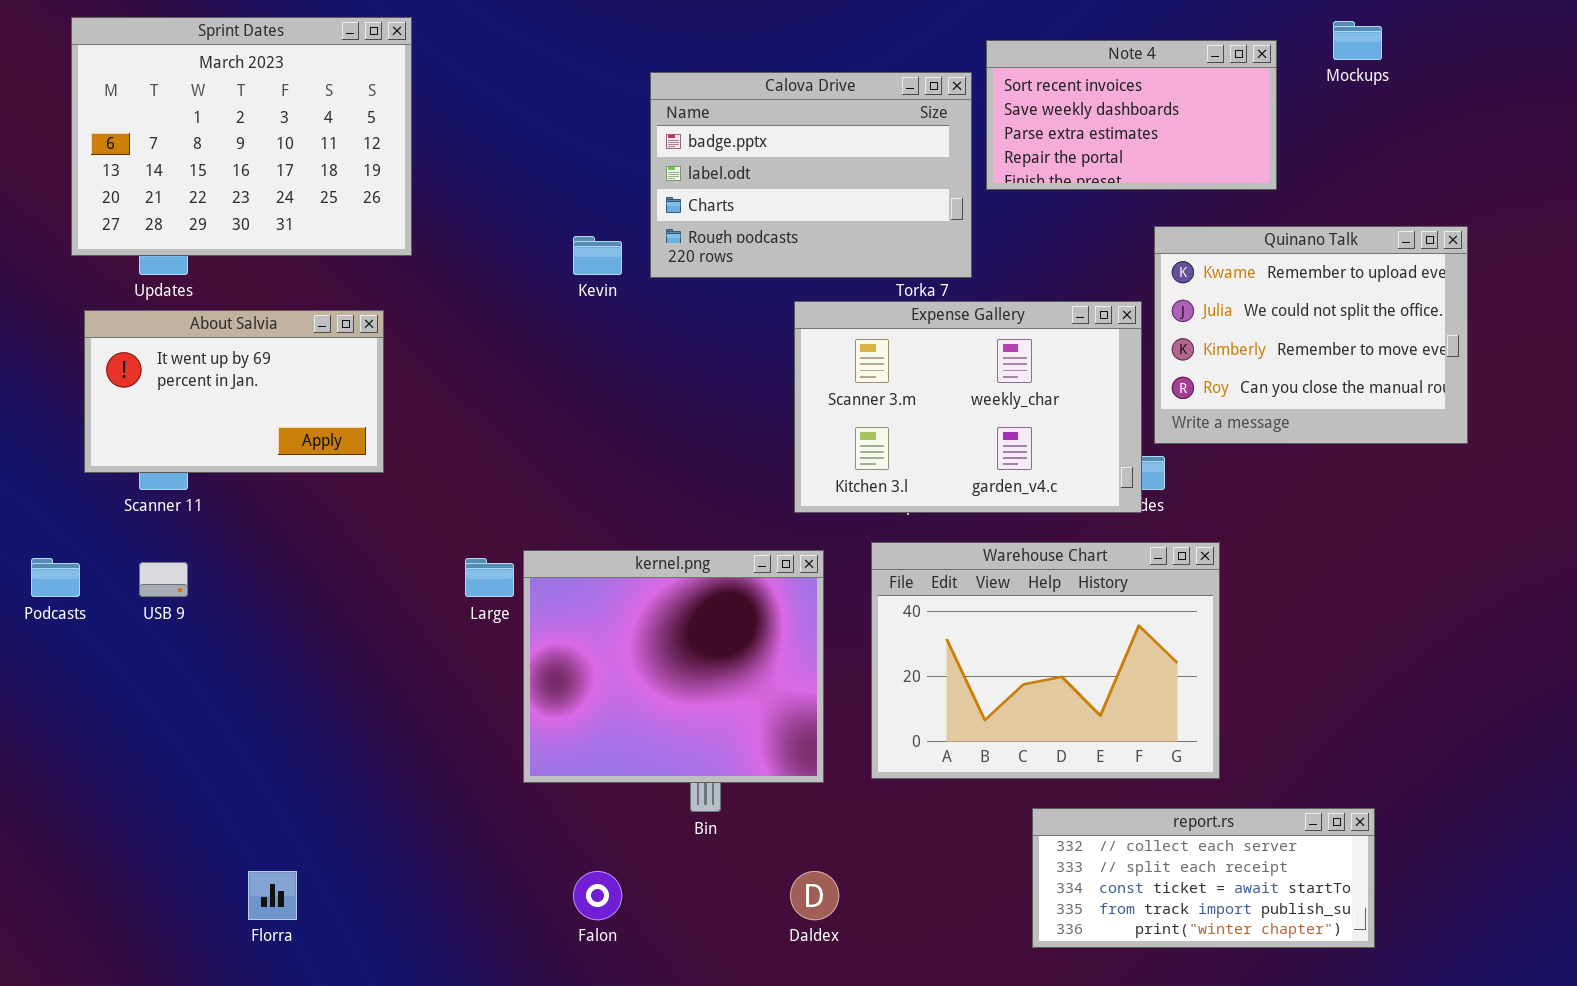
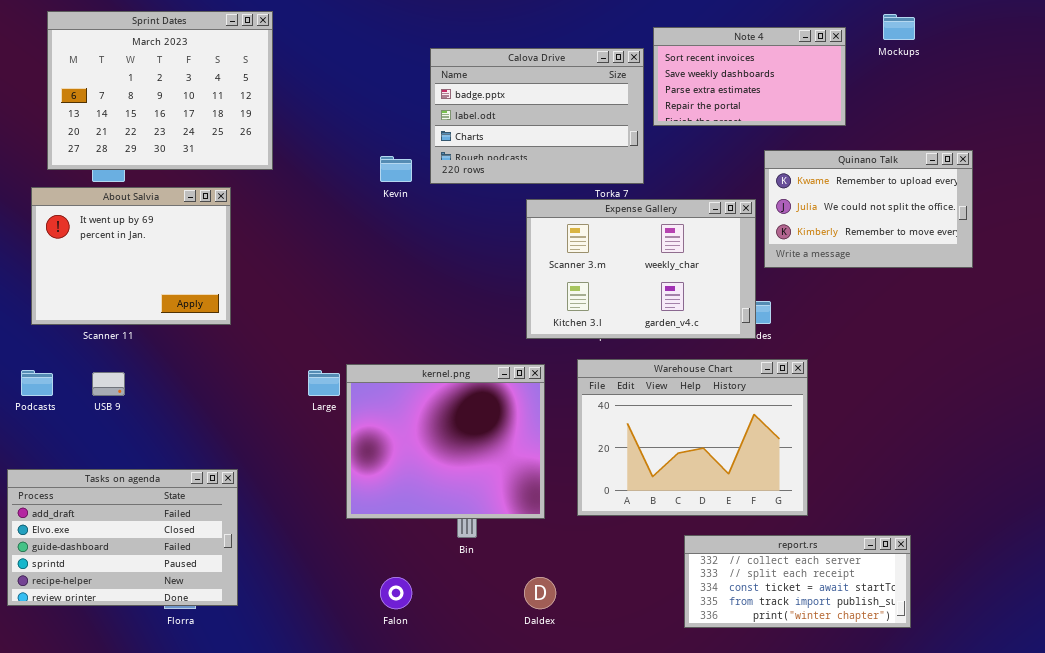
Quinano Talk: [1154,226,1468,444] -> [764,150,973,268], resized
About Salvia: [84,310,384,473] -> [31,187,231,325], moved, resized
Tasks on agenda: none -> [7,469,238,606], opened

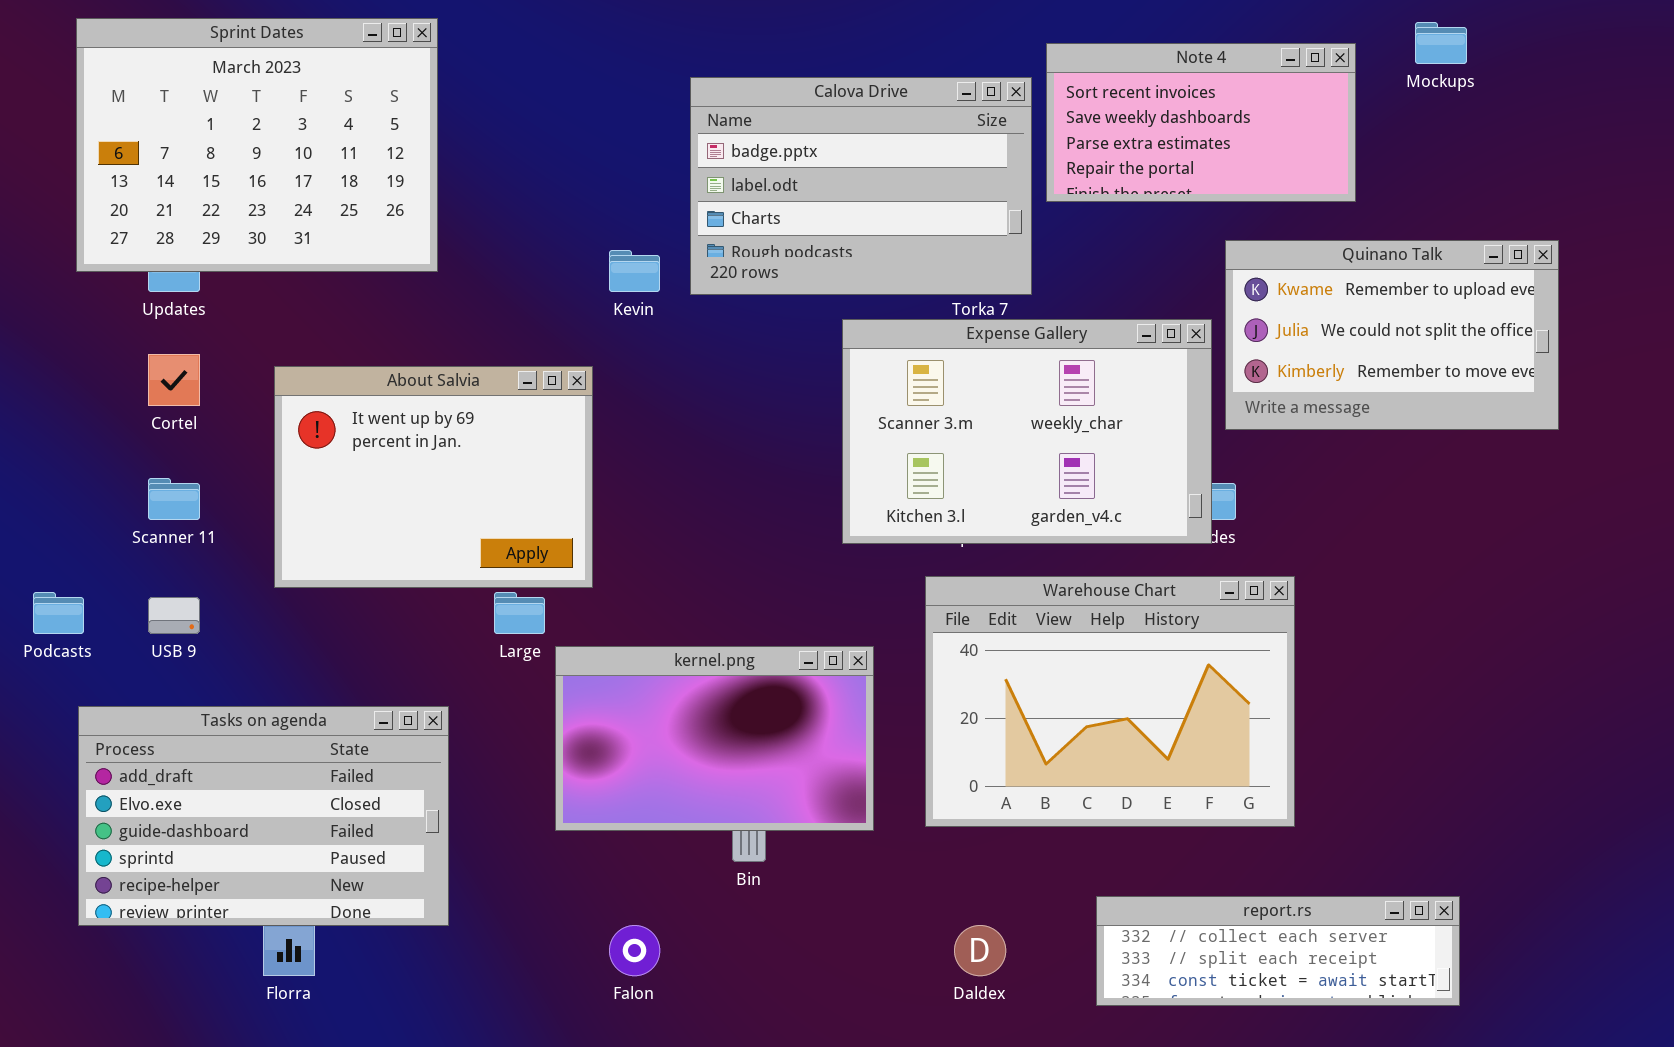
About Salvia: [31,187,231,325] -> [274,366,593,588], moved
kernel.png: [346,364,545,519] -> [555,646,874,831], resized
Tasks on agenda: [7,469,238,606] -> [78,706,449,926], moved
report.rs: [684,535,911,628] -> [1096,896,1460,1006], resized
Daldex: [524,577,556,609] -> [954,925,1006,976], moved

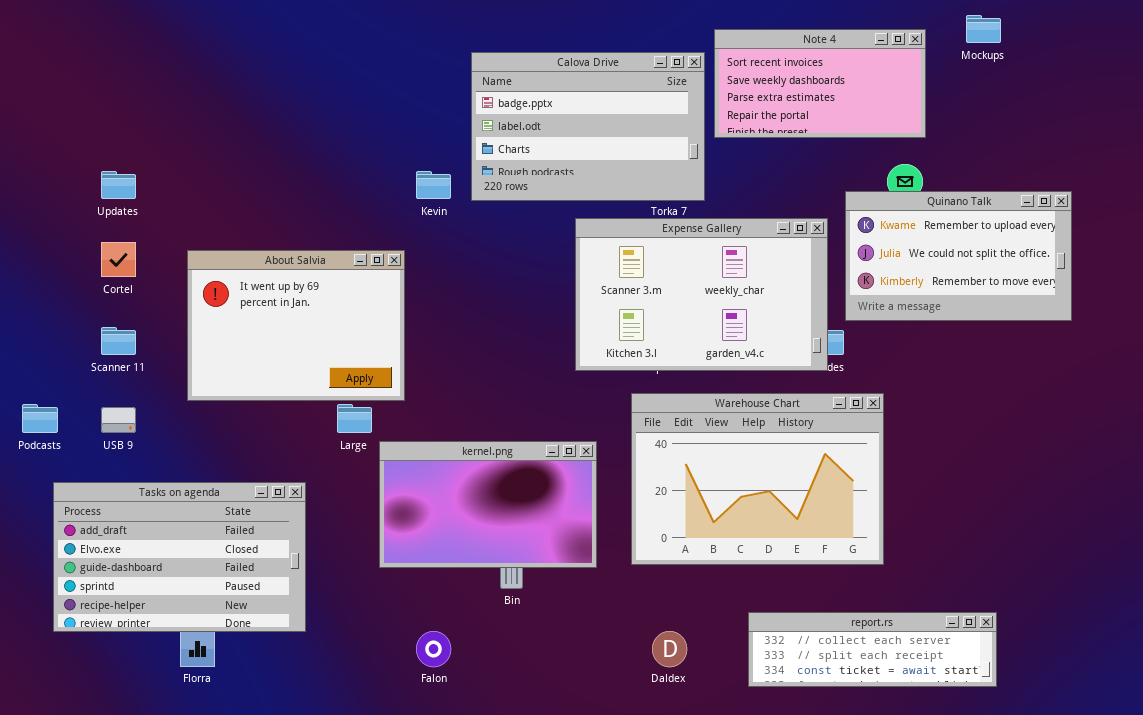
Sprint Dates: [76,18,438,272] -> none, closed
Quinano Talk: [1225,240,1559,430] -> [845,191,1072,321], moved

